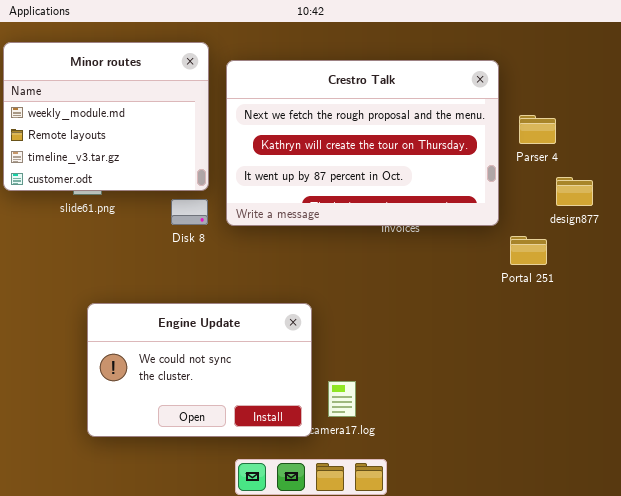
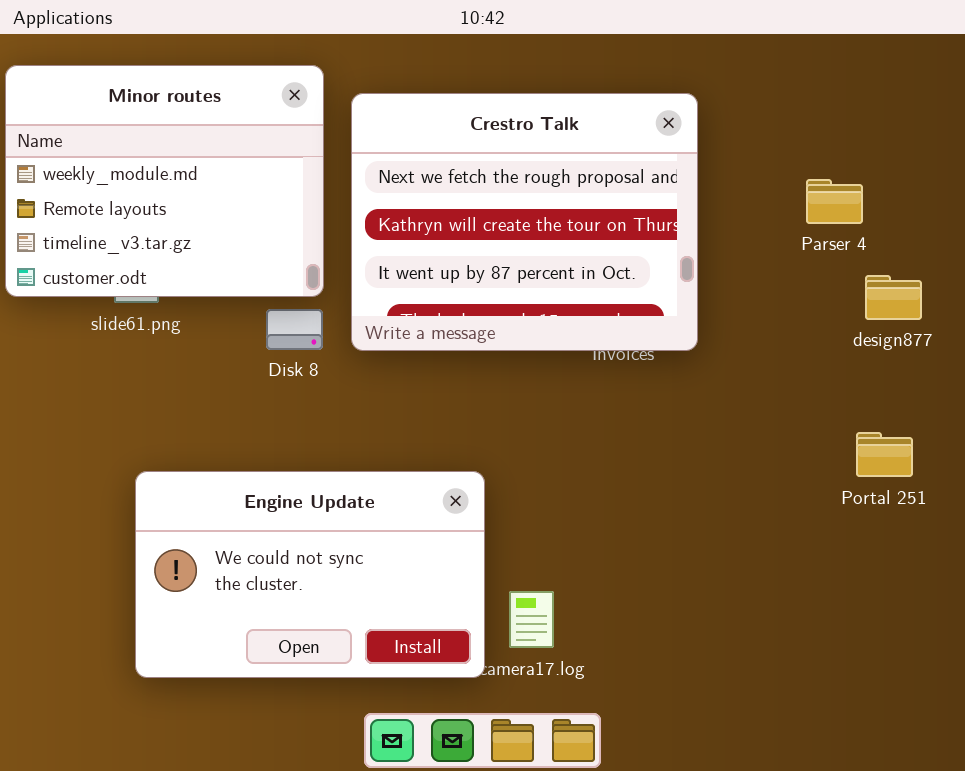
Crestro Talk: [226,60,499,226] -> [351,93,698,351], resized
Portal 251: [510,236,547,265] -> [856,432,913,477], moved

